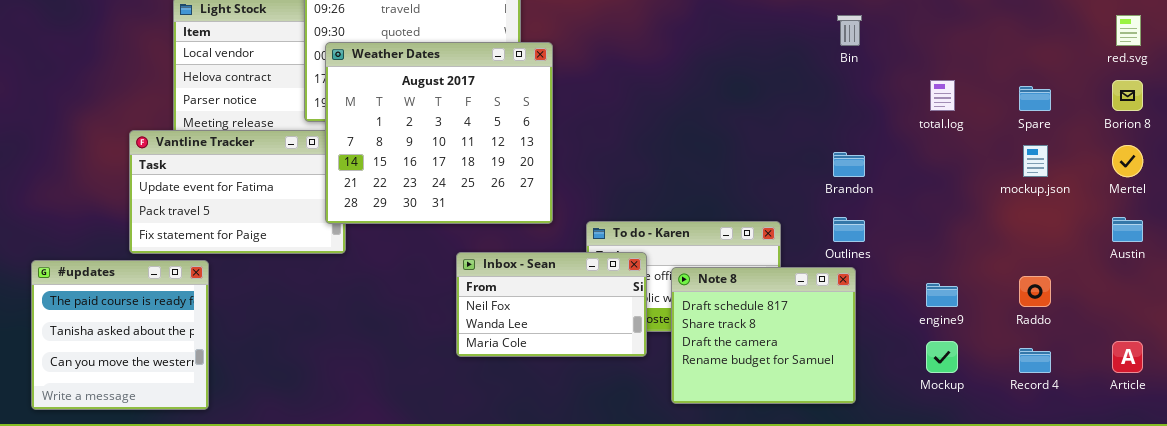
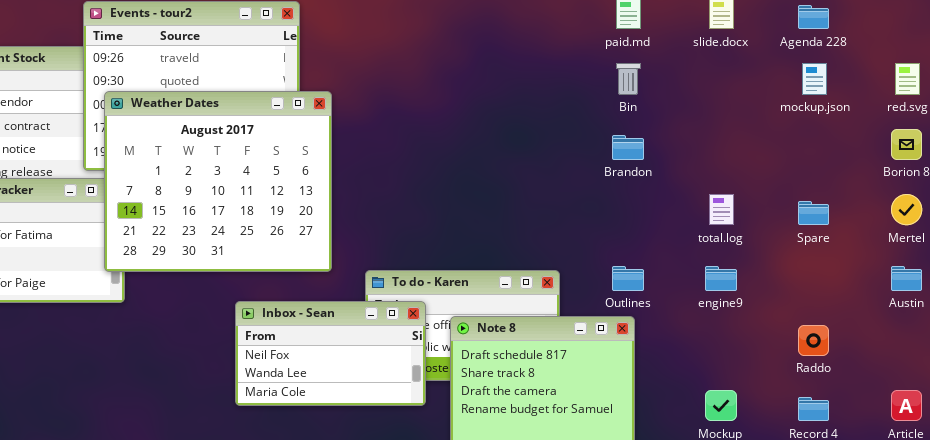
total.log: [930,80,955,111] -> [709,194,734,225], moved
Spare: [1019,86,1051,111] -> [798,201,829,225], moved
mockup.json: [1023,145,1048,177] -> [802,63,827,95], moved
Brandon: [833,152,865,177] -> [612,135,644,160], moved
engine9: [926,283,958,307] -> [705,266,737,291], moved

